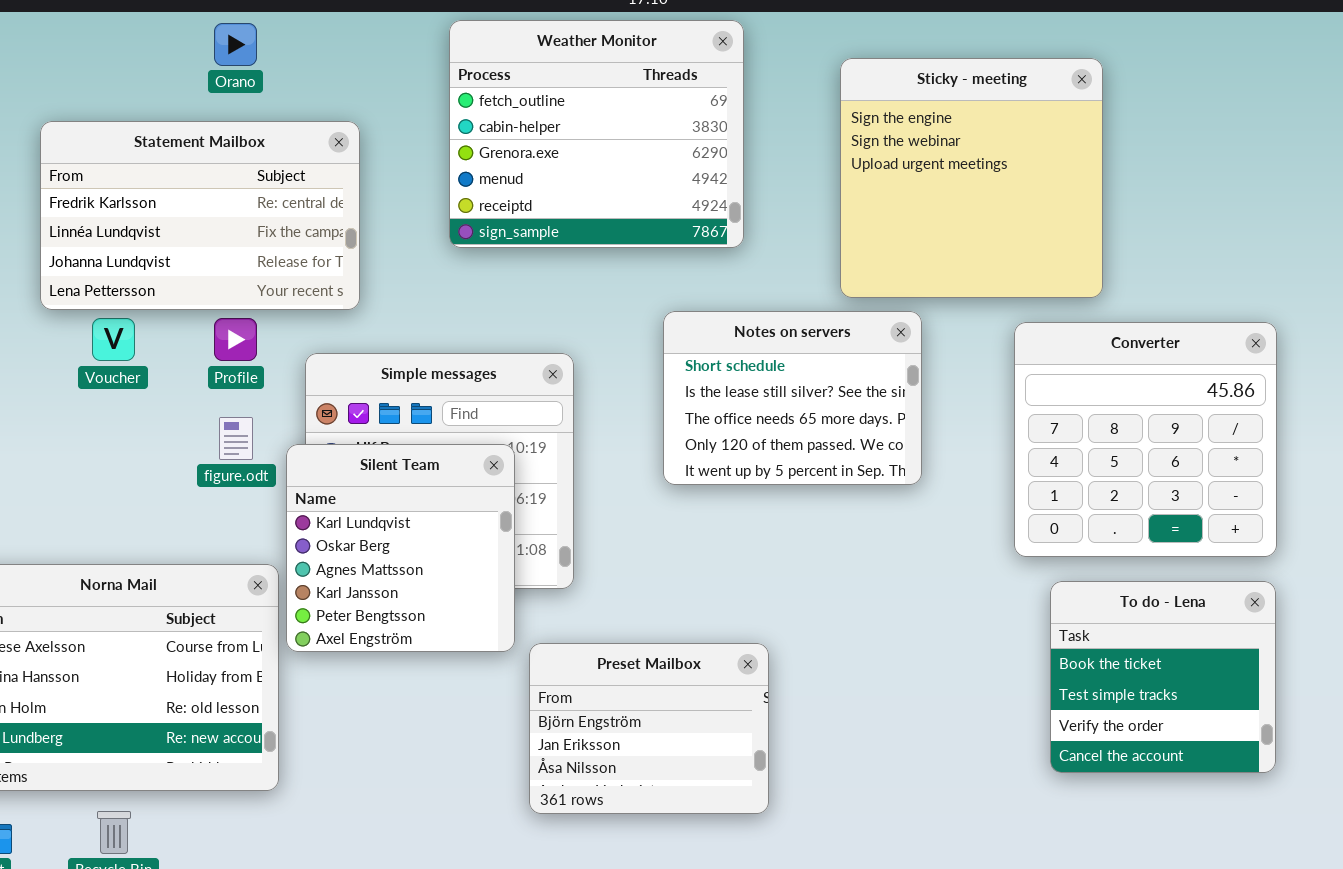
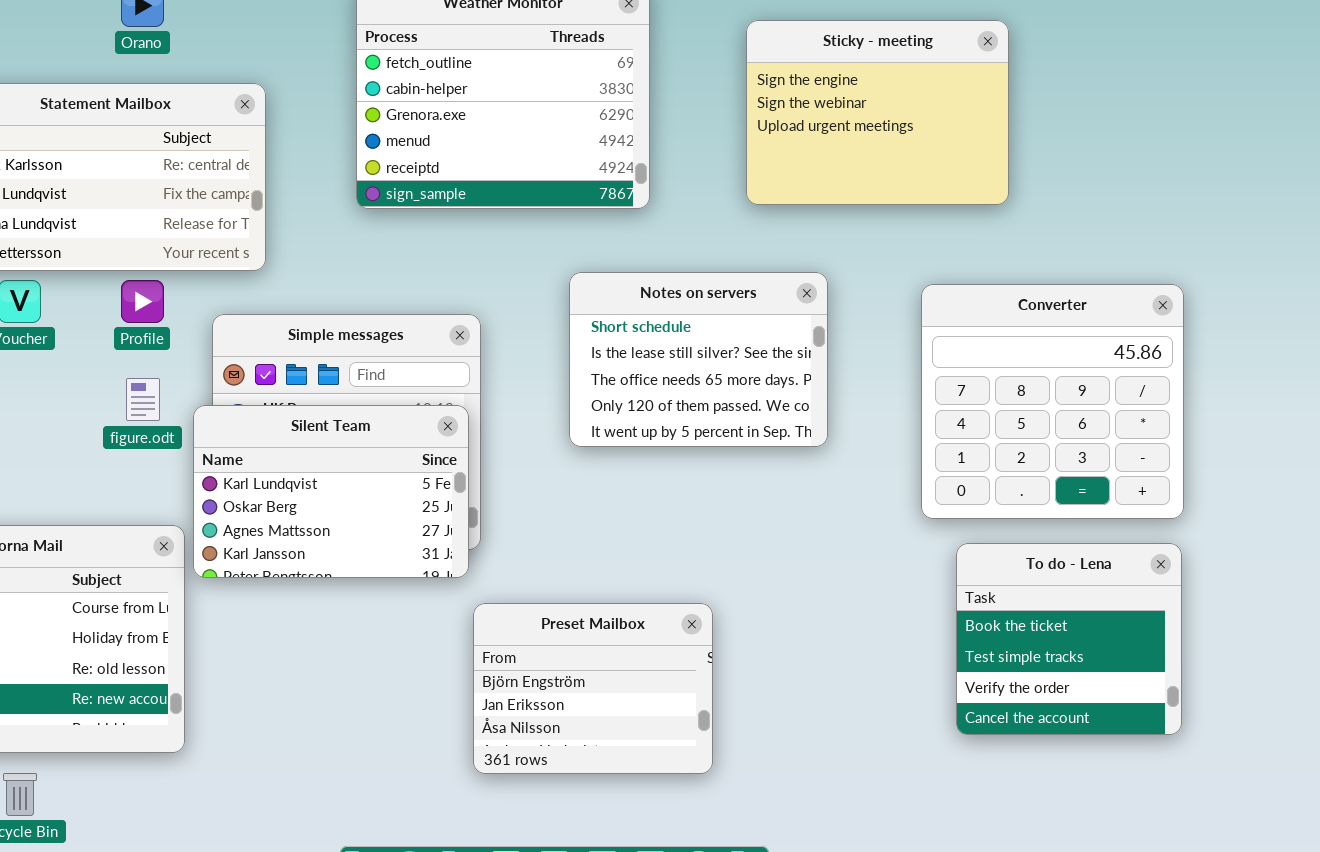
Sticky - meeting: [840,58,1103,298] -> [746,20,1009,205], resized
Silent Team: [286,444,515,652] -> [193,405,469,578], resized
Preset Mailbox: [529,643,769,814] -> [473,603,713,774], moved

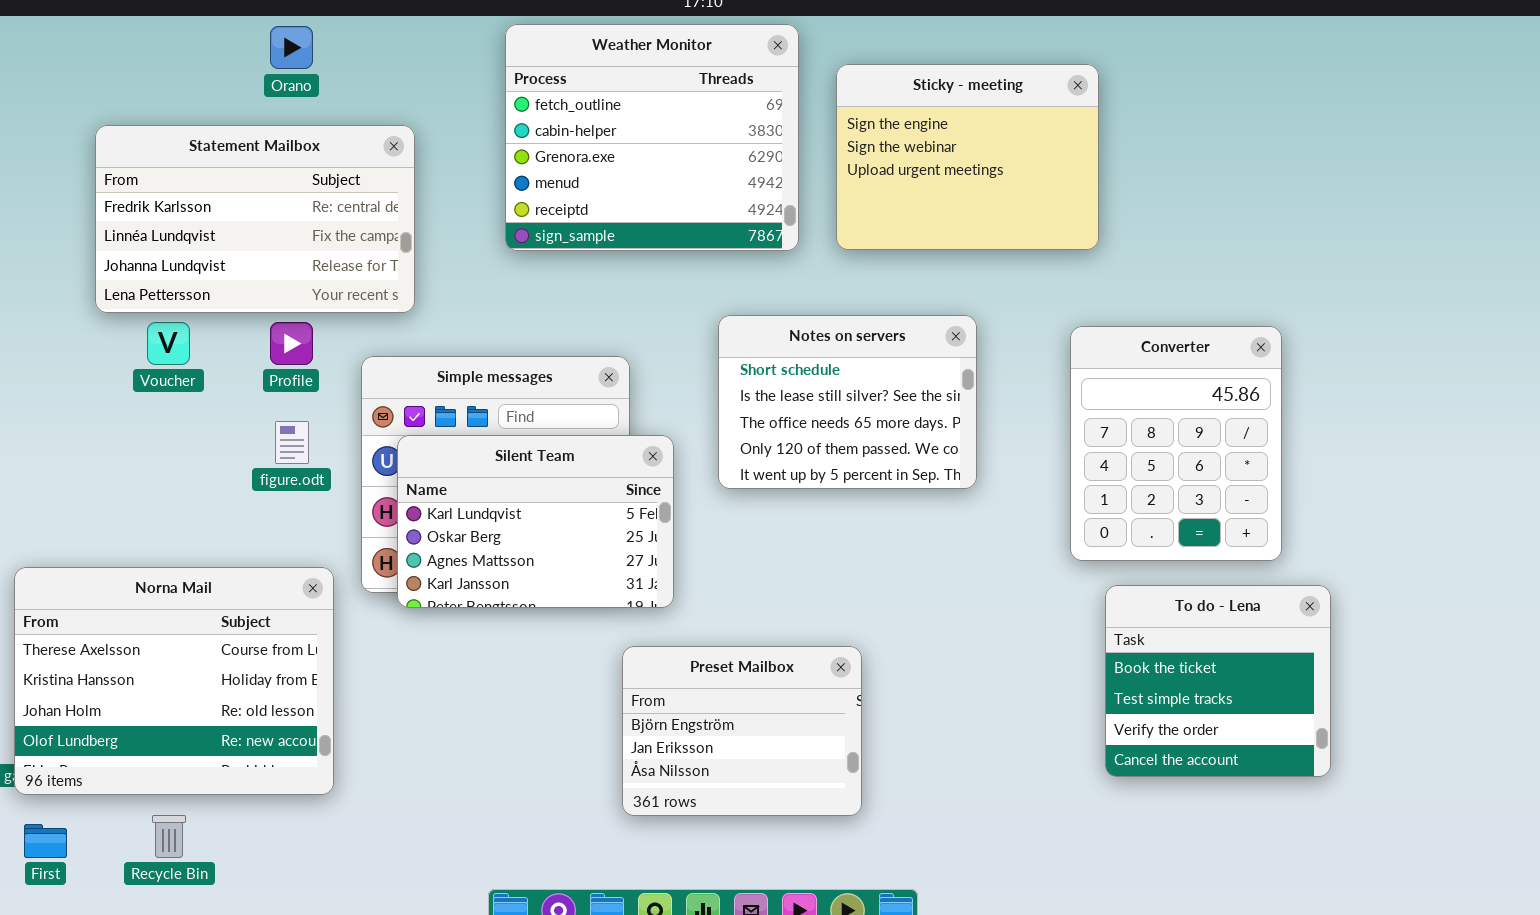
Sticky - meeting: [746,20,1009,205] -> [836,64,1099,250], moved
Converter: [921,284,1184,519] -> [1070,326,1282,561], resized
Silent Team: [193,405,469,578] -> [397,435,674,608], moved

